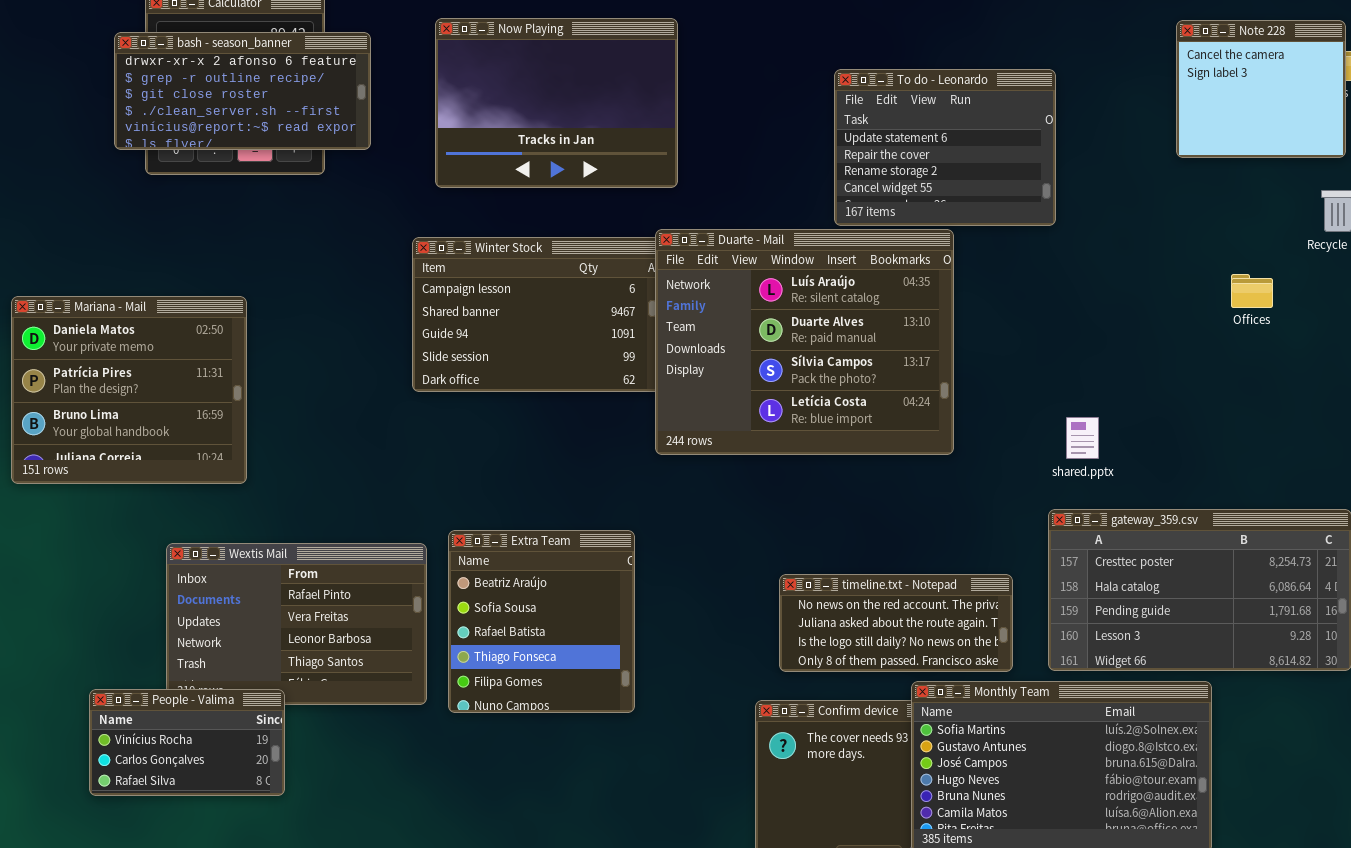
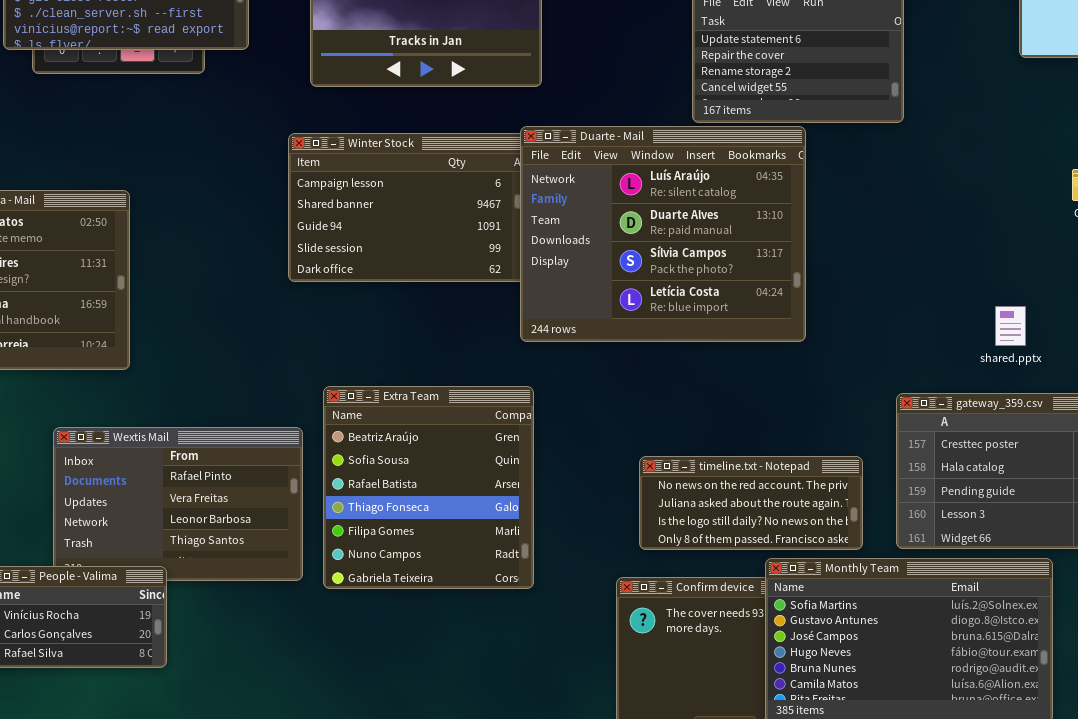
shared.pptx: [1066,417,1099,459] -> [995,306,1026,346], moved
Extra Team: [448,530,635,713] -> [323,386,534,589], resized

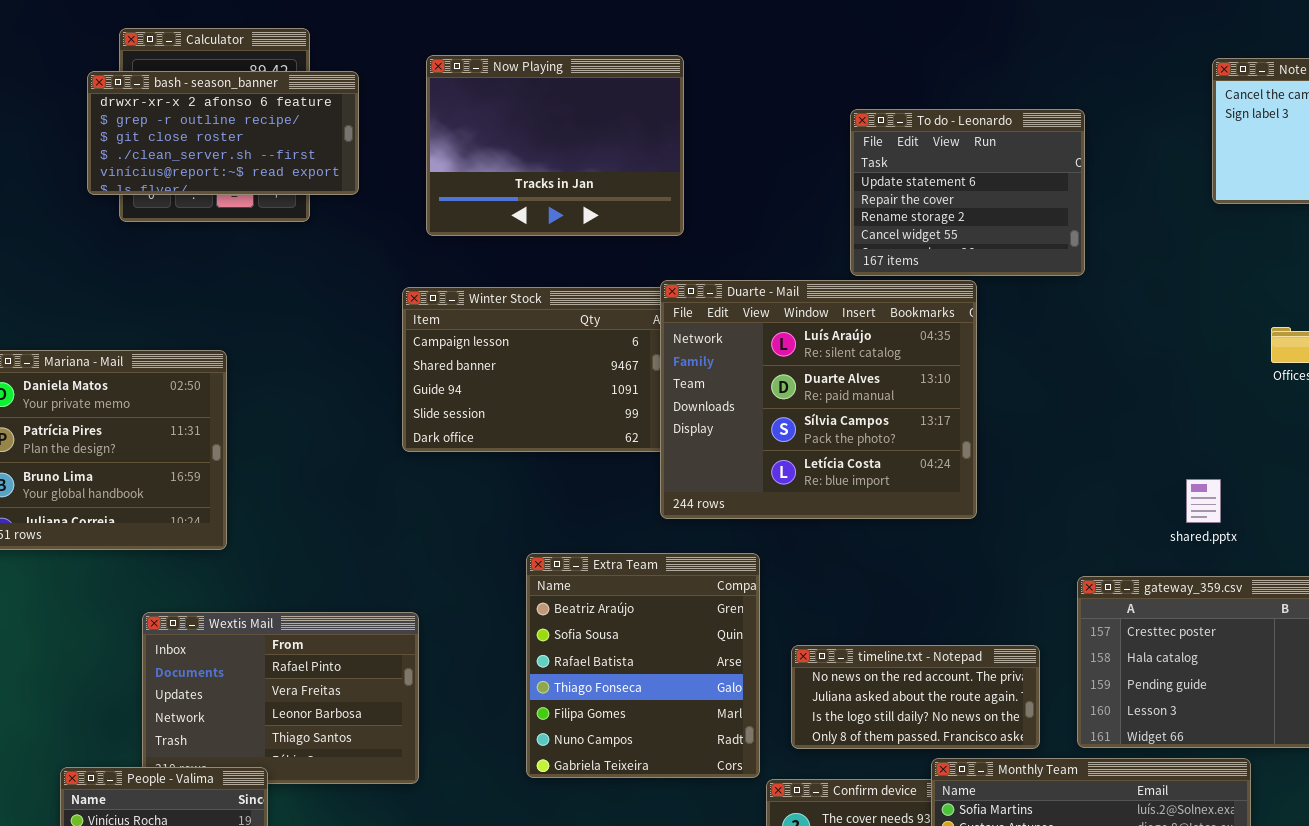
Extra Team: [323,386,534,589] -> [526,553,760,778], moved

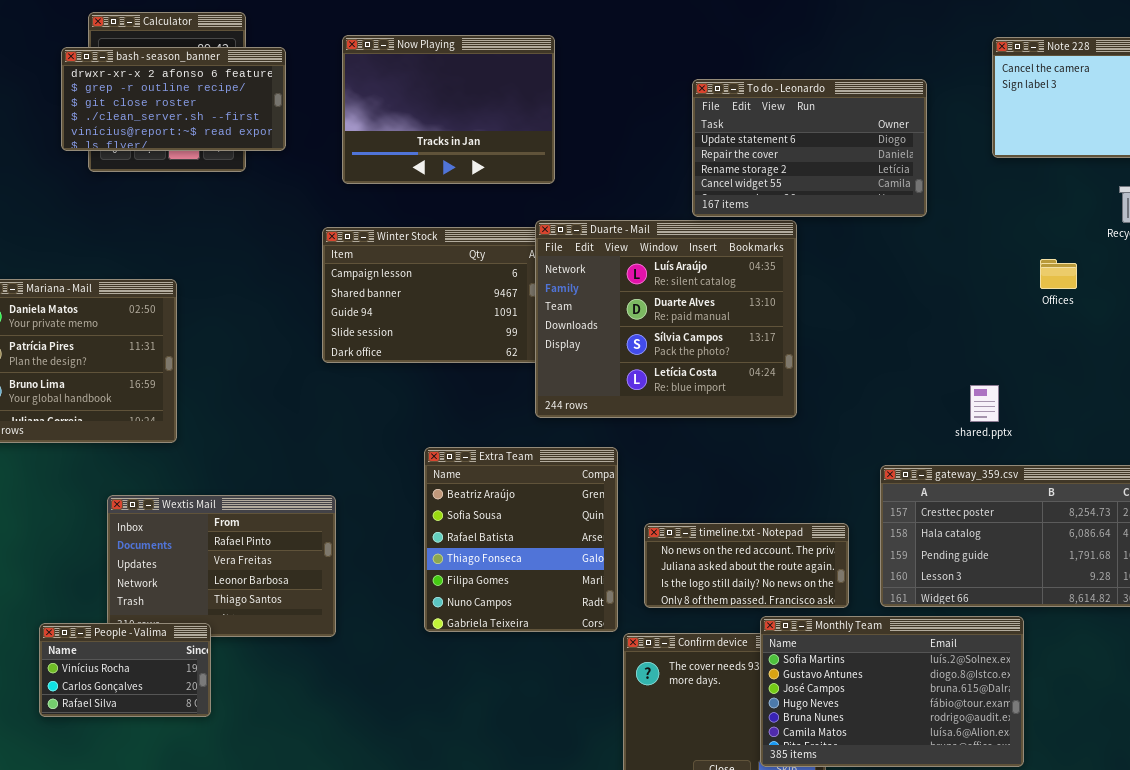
To do - Leonardo: [850,109,1085,276] -> [692,79,927,217], resized

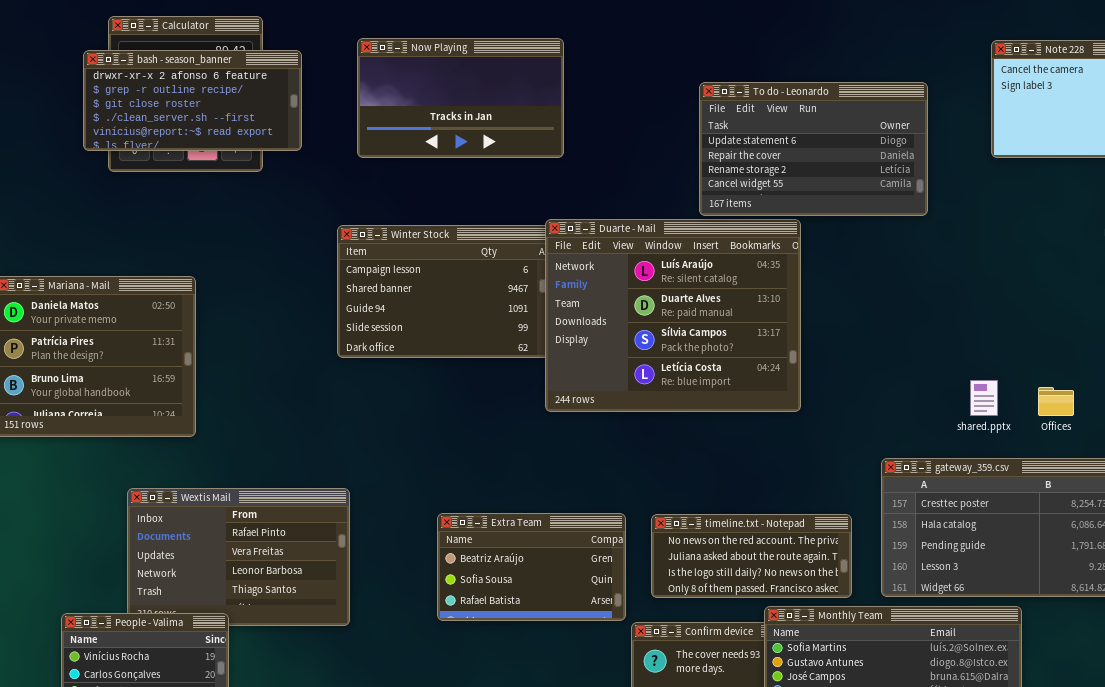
Now Playing: [342,35,555,184] -> [357,38,564,158], resized
Offices: [1040,259,1077,289] -> [1038,387,1074,416], moved
Extra Team: [424,447,618,632] -> [437,513,626,621], resized

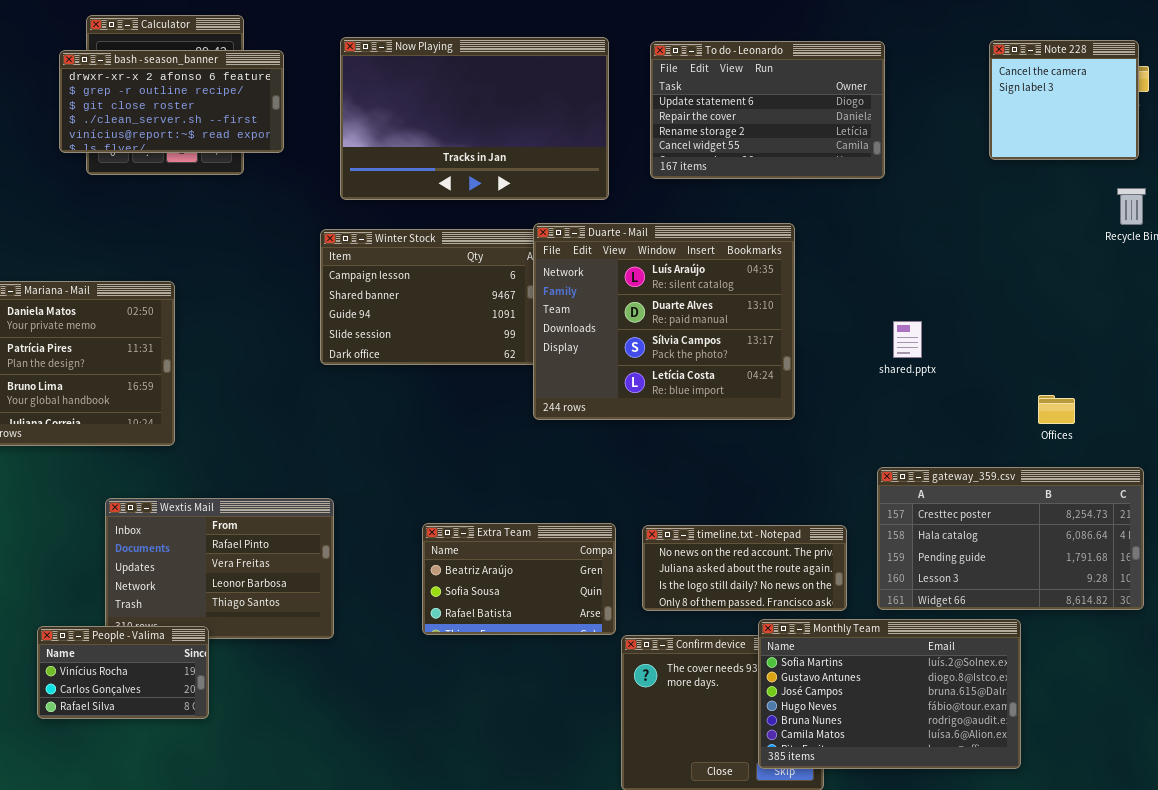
Now Playing: [357,38,564,158] -> [340,37,609,200], resized
To do - Leonardo: [699,82,928,216] -> [650,41,885,179], moved
shared.pptx: [970,380,998,416] -> [893,321,922,358], moved

